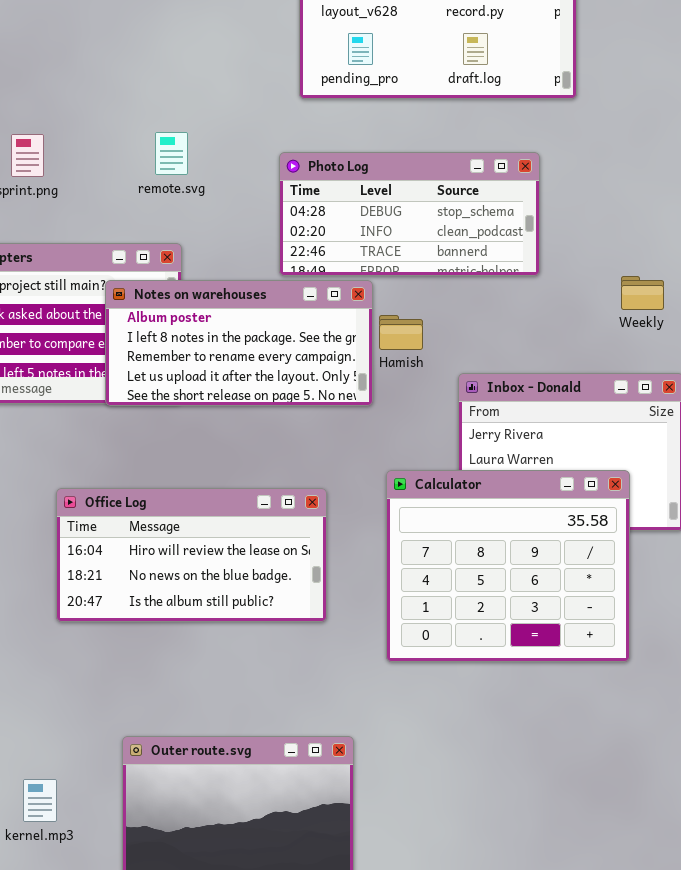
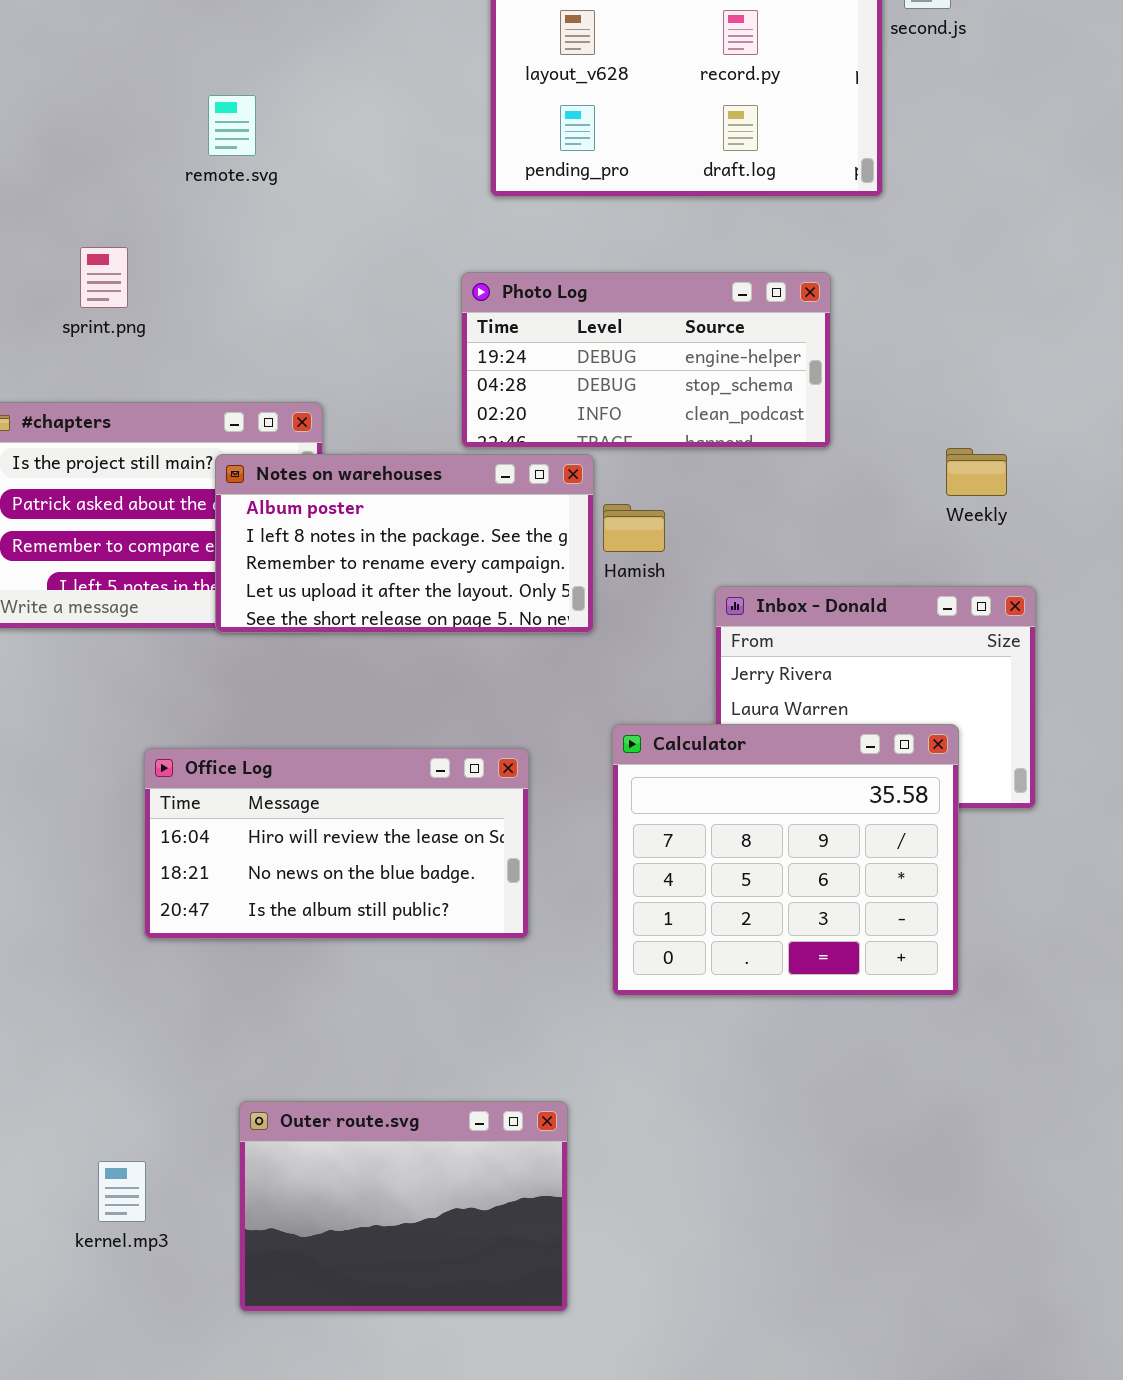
remote.svg: [155,132,188,175] -> [208,95,256,156], moved
Photo Log: [279,152,540,276] -> [461,272,831,448], scrolled up 1 row

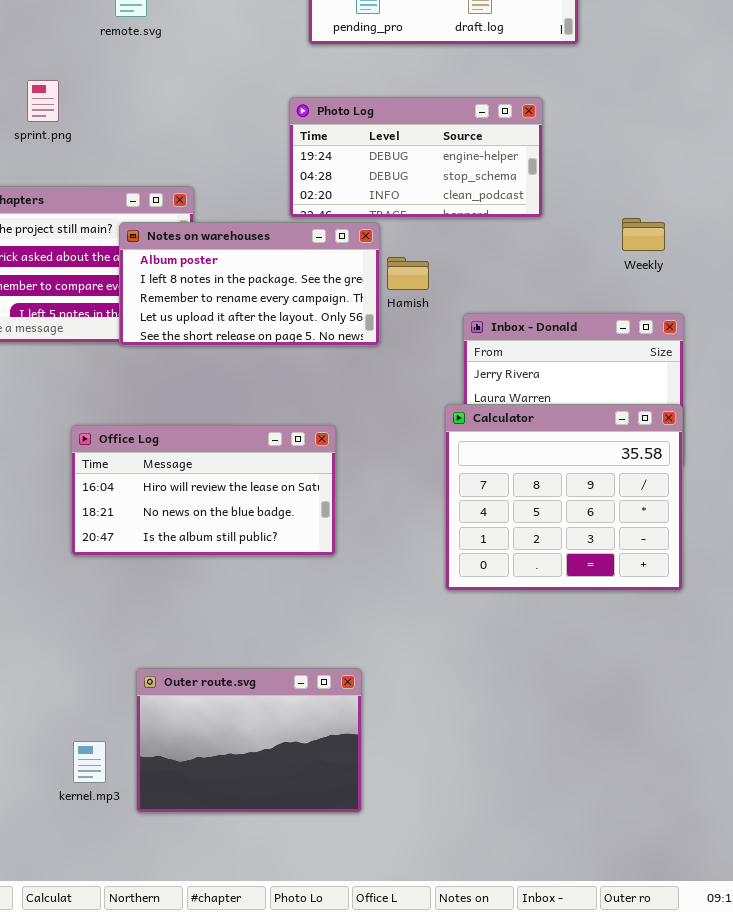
Calculator: [612,724,959,996] -> [445,404,683,591], moved
kernel.mp3: [98,1161,146,1222] -> [73,741,106,783], moved

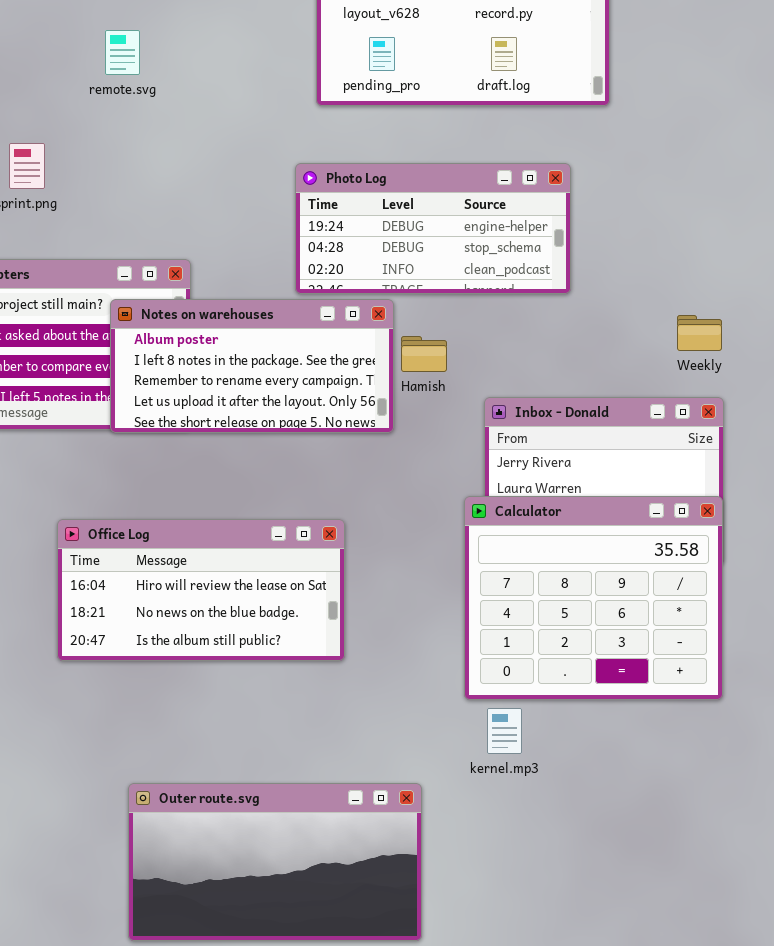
Weekly: [622,218,665,251] -> [677,315,722,351], moved
Outer route.svg: [136,668,362,813] -> [128,783,422,941], resized
kernel.mp3: [73,741,106,783] -> [487,708,522,754], moved

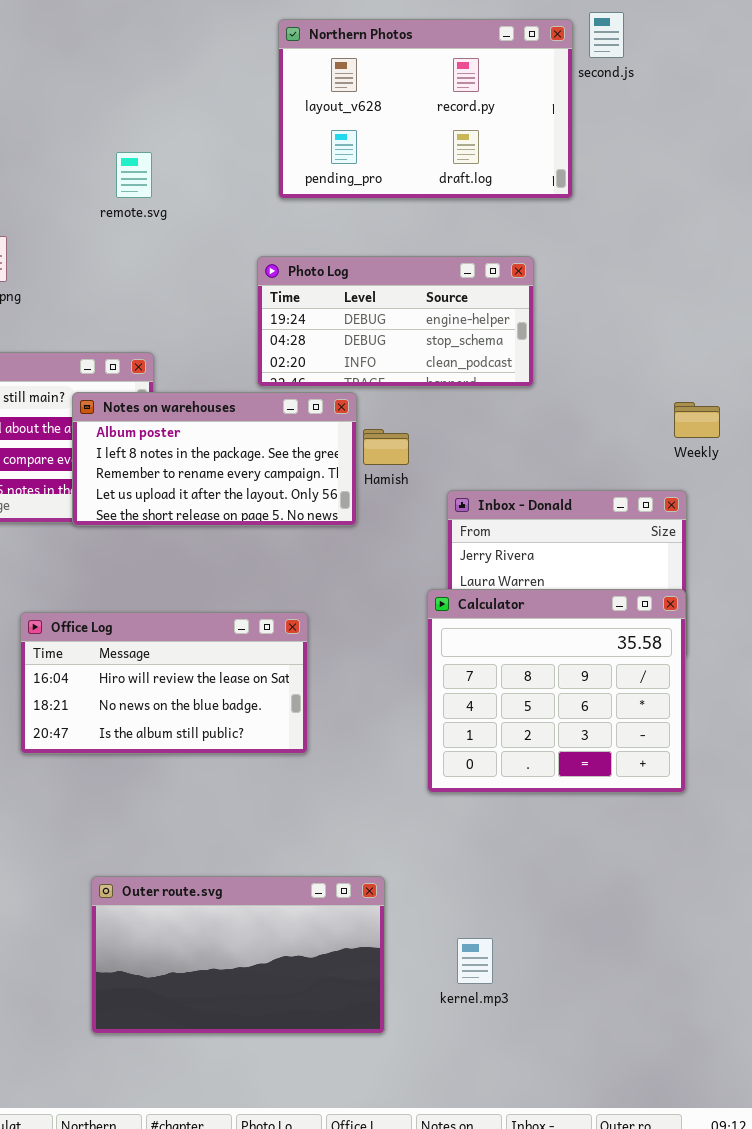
remote.svg: [105,30,140,75] -> [116,152,152,198], moved
Weekly: [677,315,722,351] -> [674,402,720,438], moved
kernel.mp3: [487,708,522,754] -> [457,938,493,984], moved

